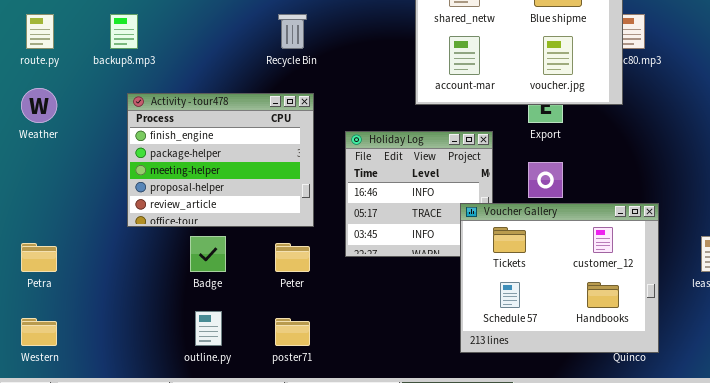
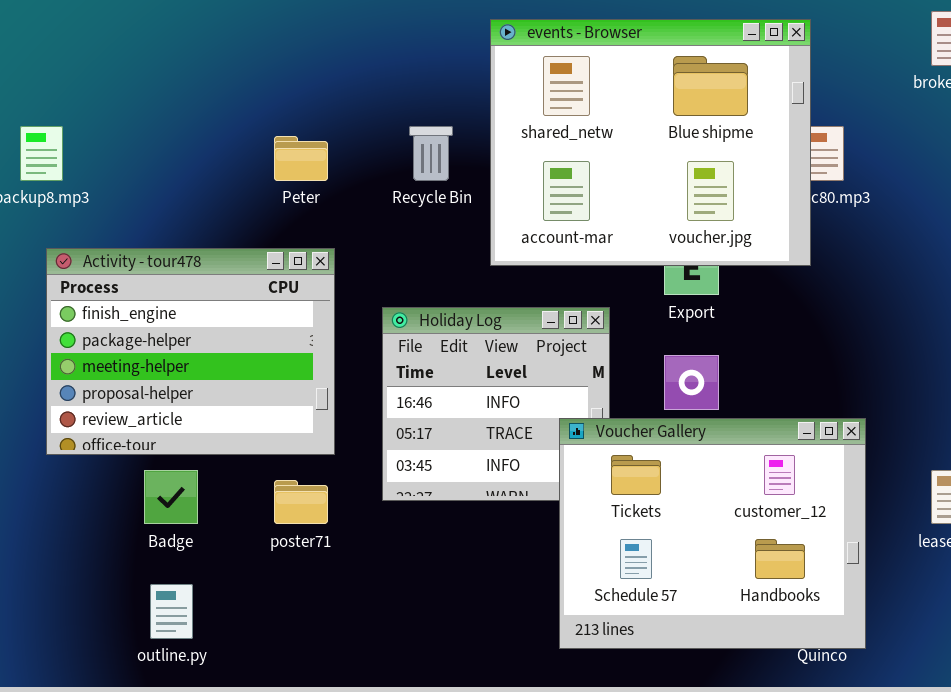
Recycle Bin: [278,14,307,49] -> [409,126,453,181], moved
Peter: [275,243,310,272] -> [274,136,328,181], moved
poster71: [275,318,310,346] -> [274,480,328,524], moved

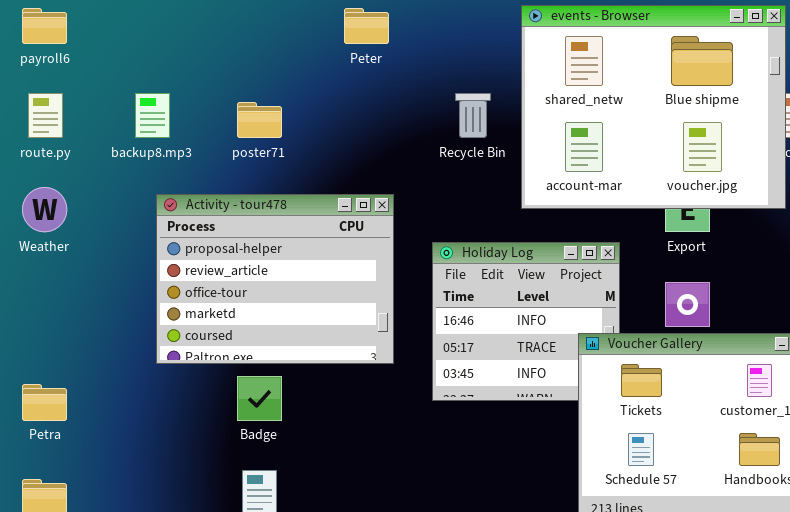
Peter: [274,136,328,181] -> [344,8,389,44], moved
Activity - tour478: [46,248,335,455] -> [156,194,394,364], scrolled down 3 rows
poster71: [274,480,328,524] -> [237,102,282,138], moved

